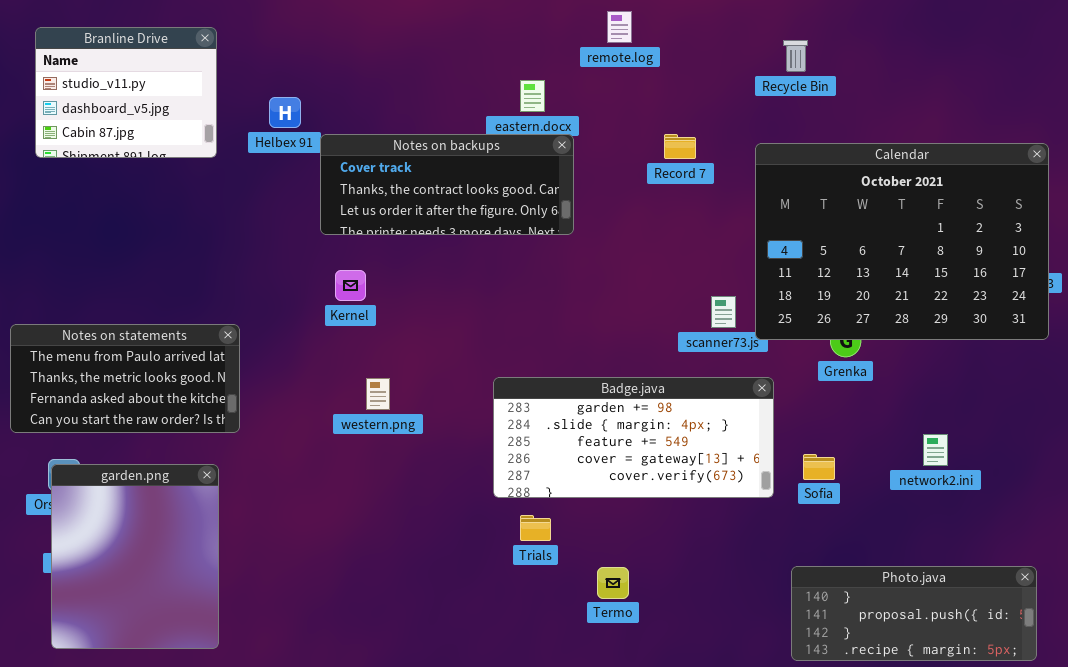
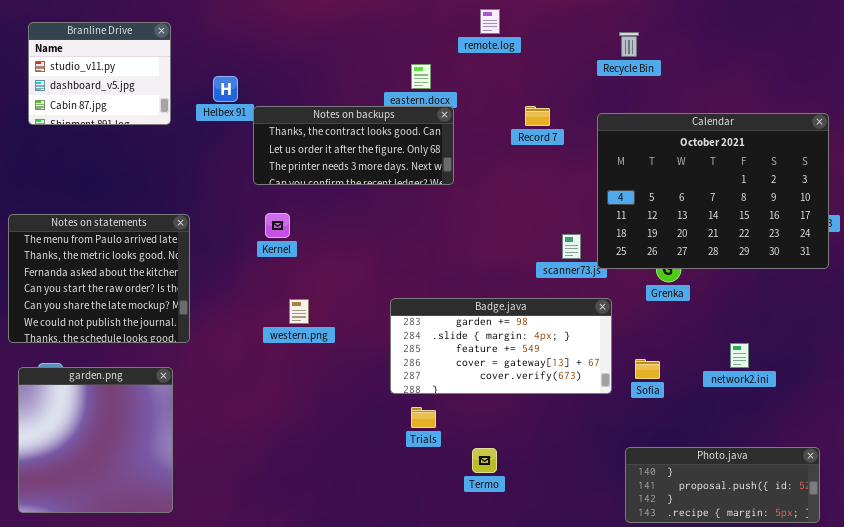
Notes on backups: [320,134,574,235] -> [253,106,454,185], scrolled down 1 row
Notes on statements: [10,324,240,433] -> [8,214,190,343], resized
garden.png: [51,464,219,649] -> [18,367,173,513], resized

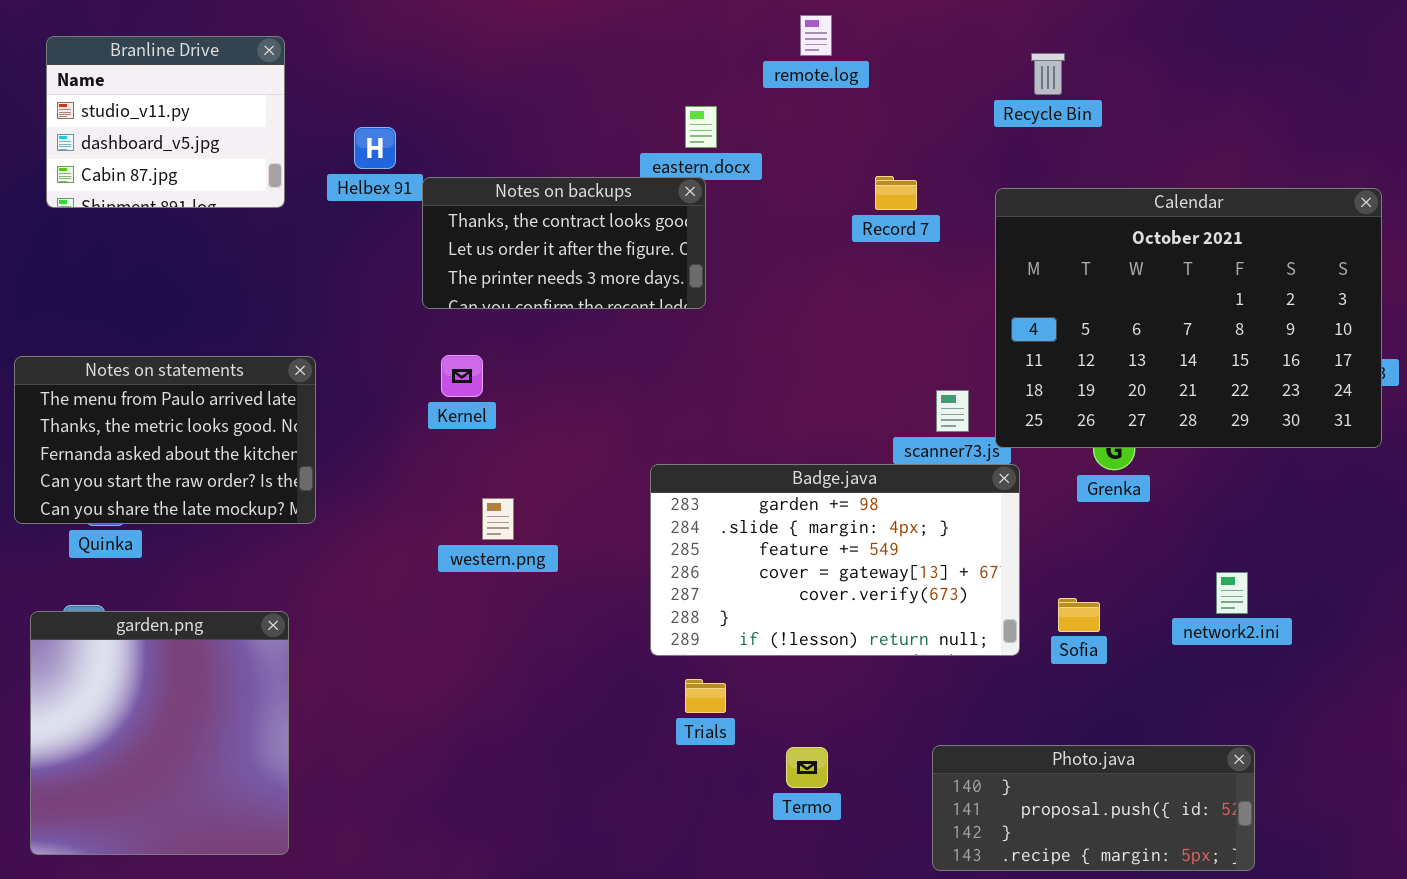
Notes on backups: [253,106,454,185] -> [422,177,706,309], resized
Notes on statements: [8,214,190,343] -> [14,356,316,524], resized
Badge.java: [390,298,612,394] -> [650,464,1020,656], resized
Photo.java: [625,447,820,523] -> [932,745,1255,871], moved

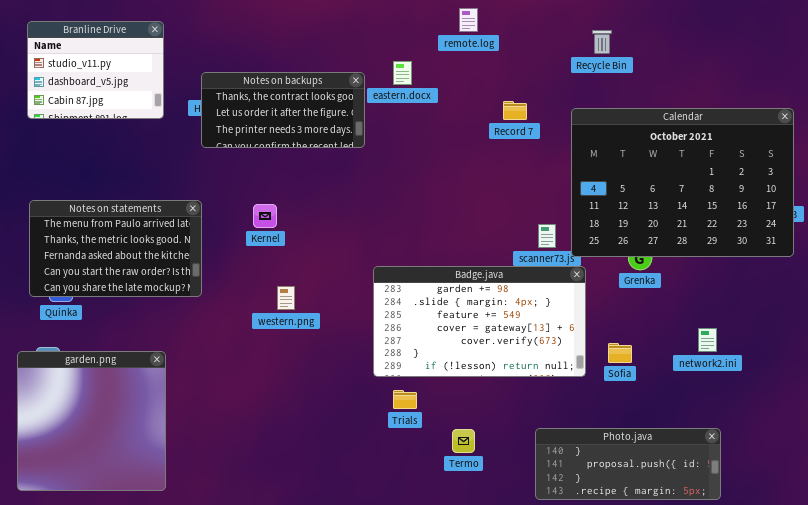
Notes on backups: [422,177,706,309] -> [201,72,365,148], moved
Notes on statements: [14,356,316,524] -> [29,200,202,297], moved

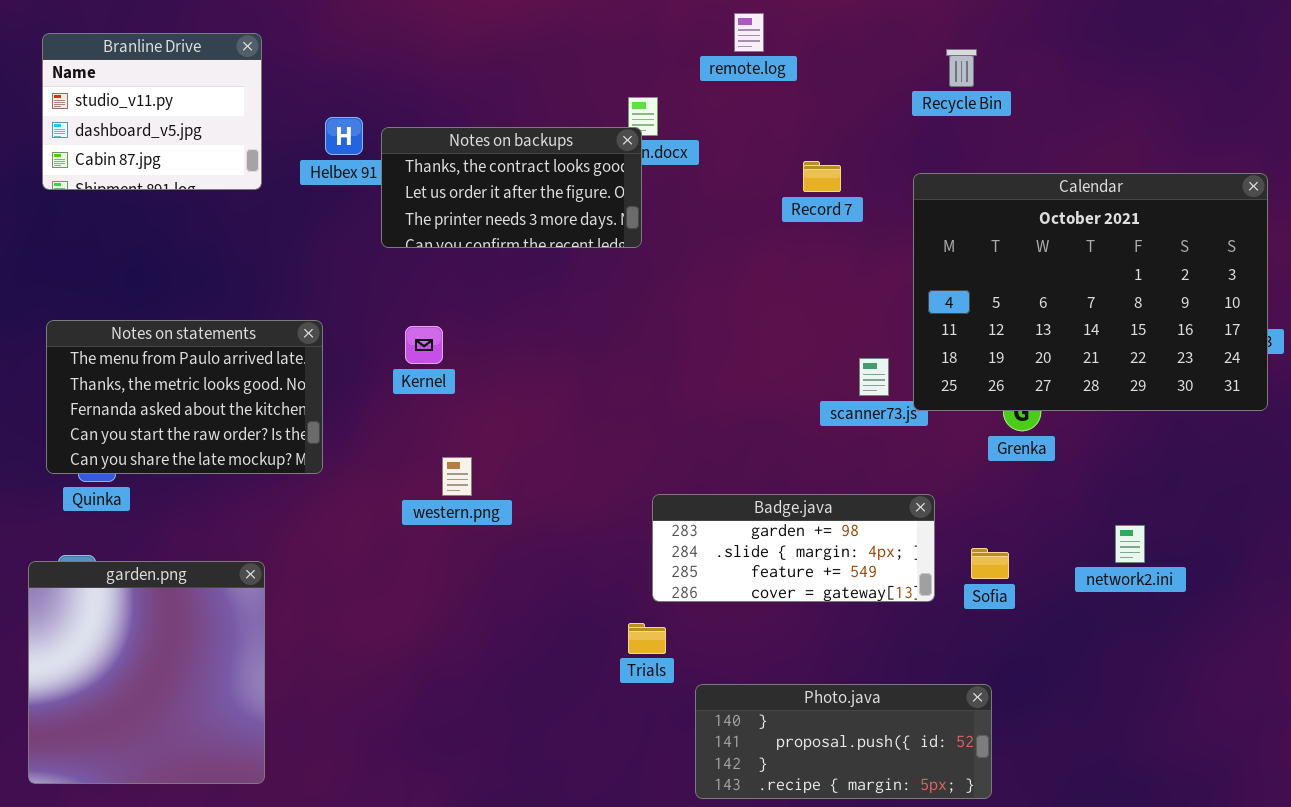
Notes on backups: [201,72,365,148] -> [381,127,642,248], moved
Badge.java: [373,266,586,377] -> [652,494,935,602], resized
Photo.java: [535,428,721,500] -> [695,684,992,799], moved

